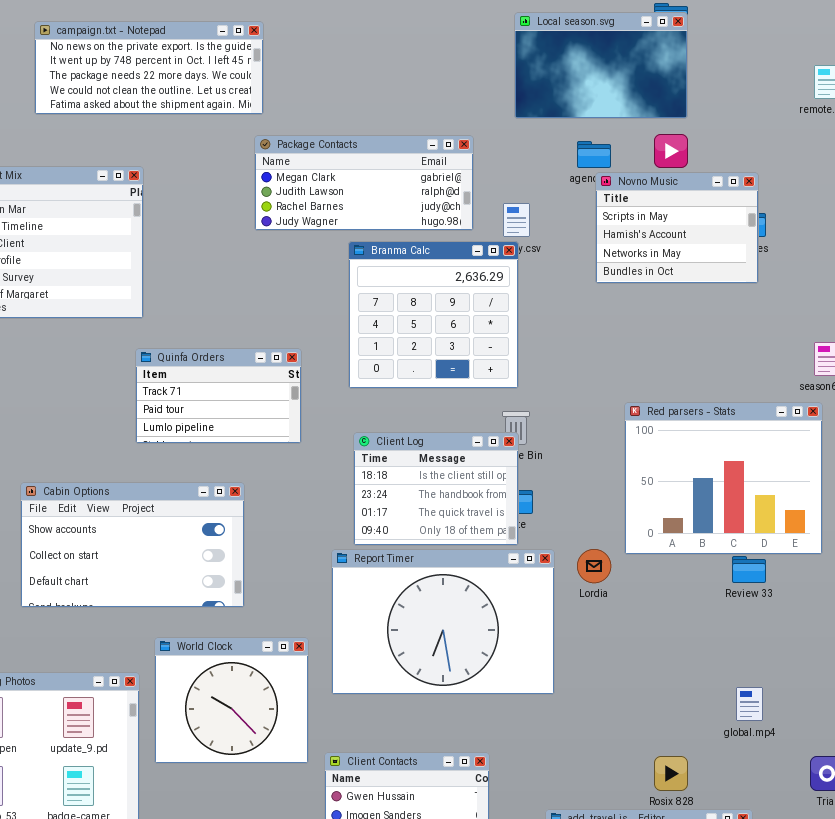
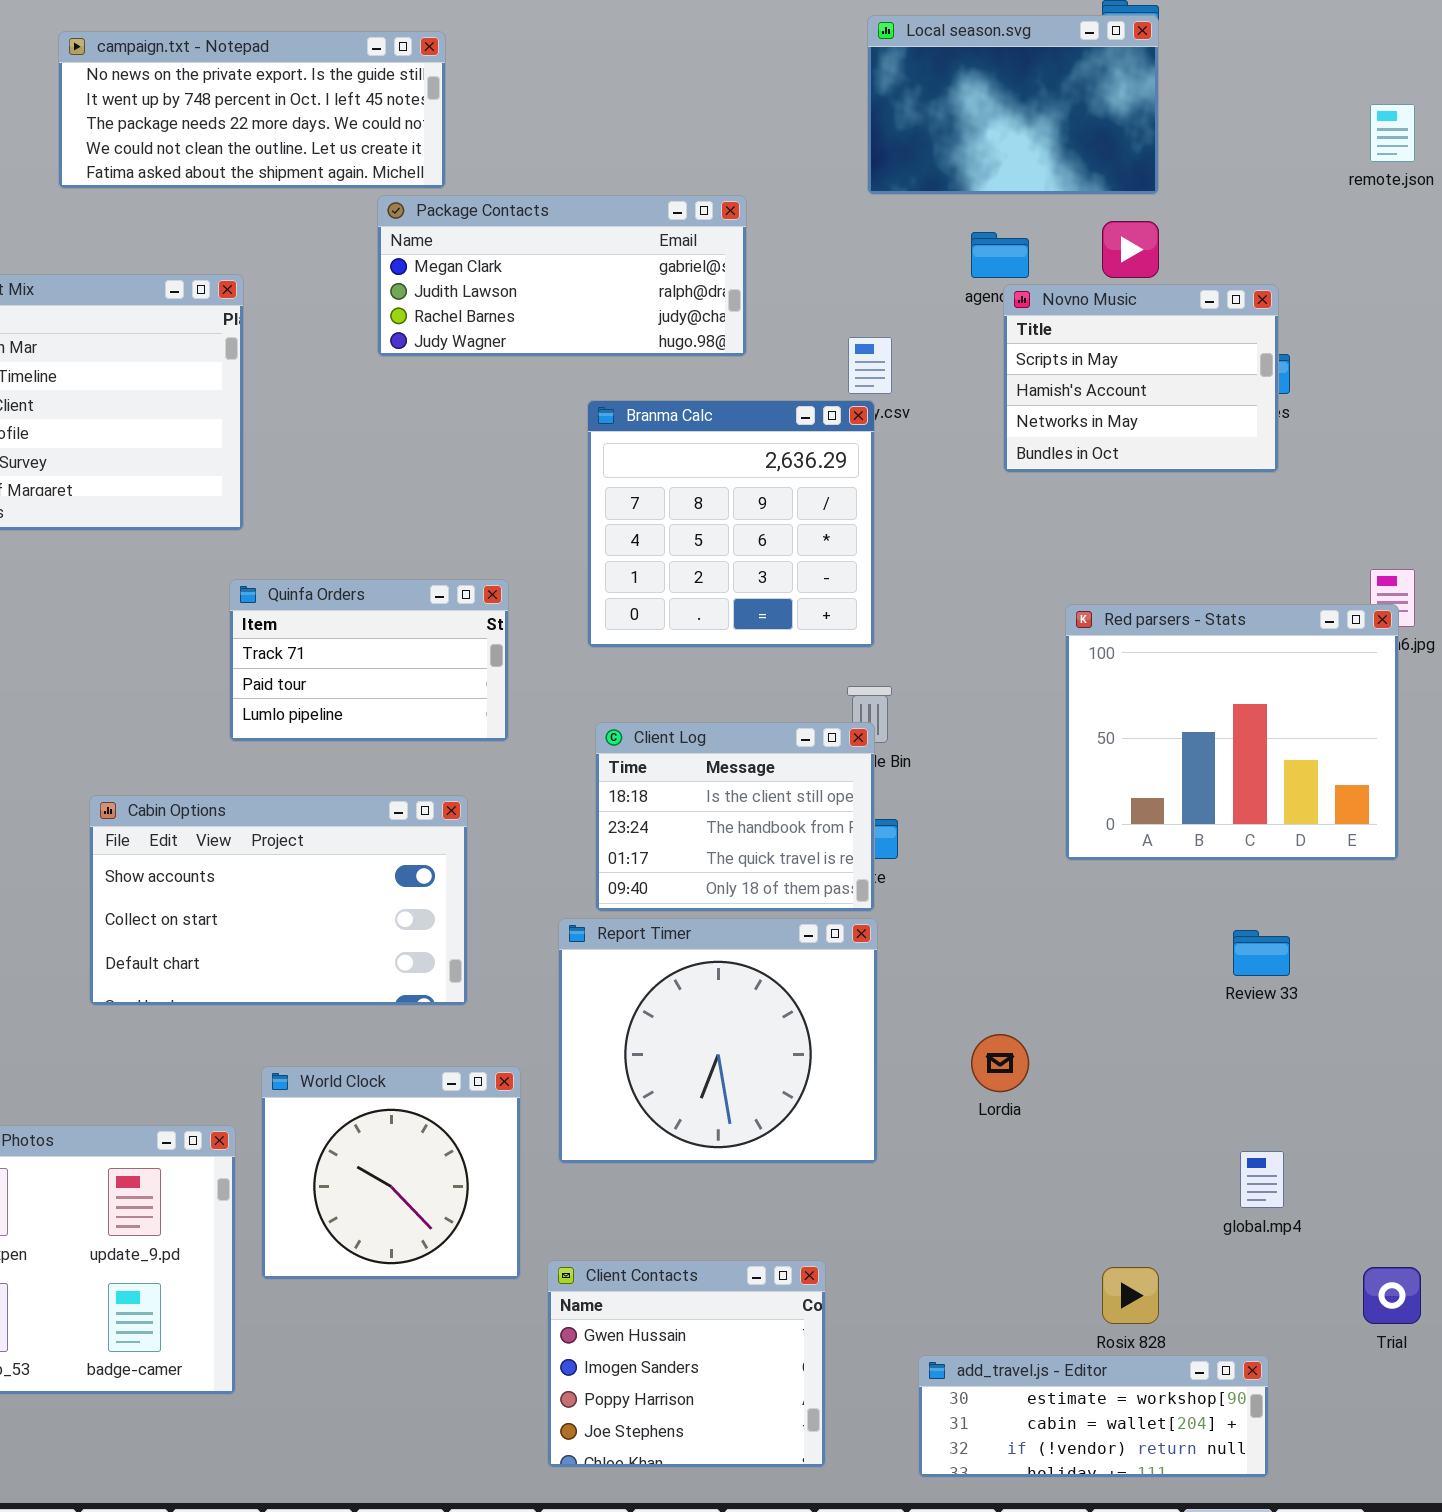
Package Contacts: [254,135,474,231] -> [377,195,747,357], moved
Red parsers - Stats: [624,402,823,555] -> [1065,604,1399,861], moved
Cabin Options: [20,482,245,608] -> [89,795,468,1006], moved
Report Timer: [331,549,555,695] -> [558,918,878,1164], resized
Lordia: [577,549,611,583] -> [971,1034,1029,1092], moved

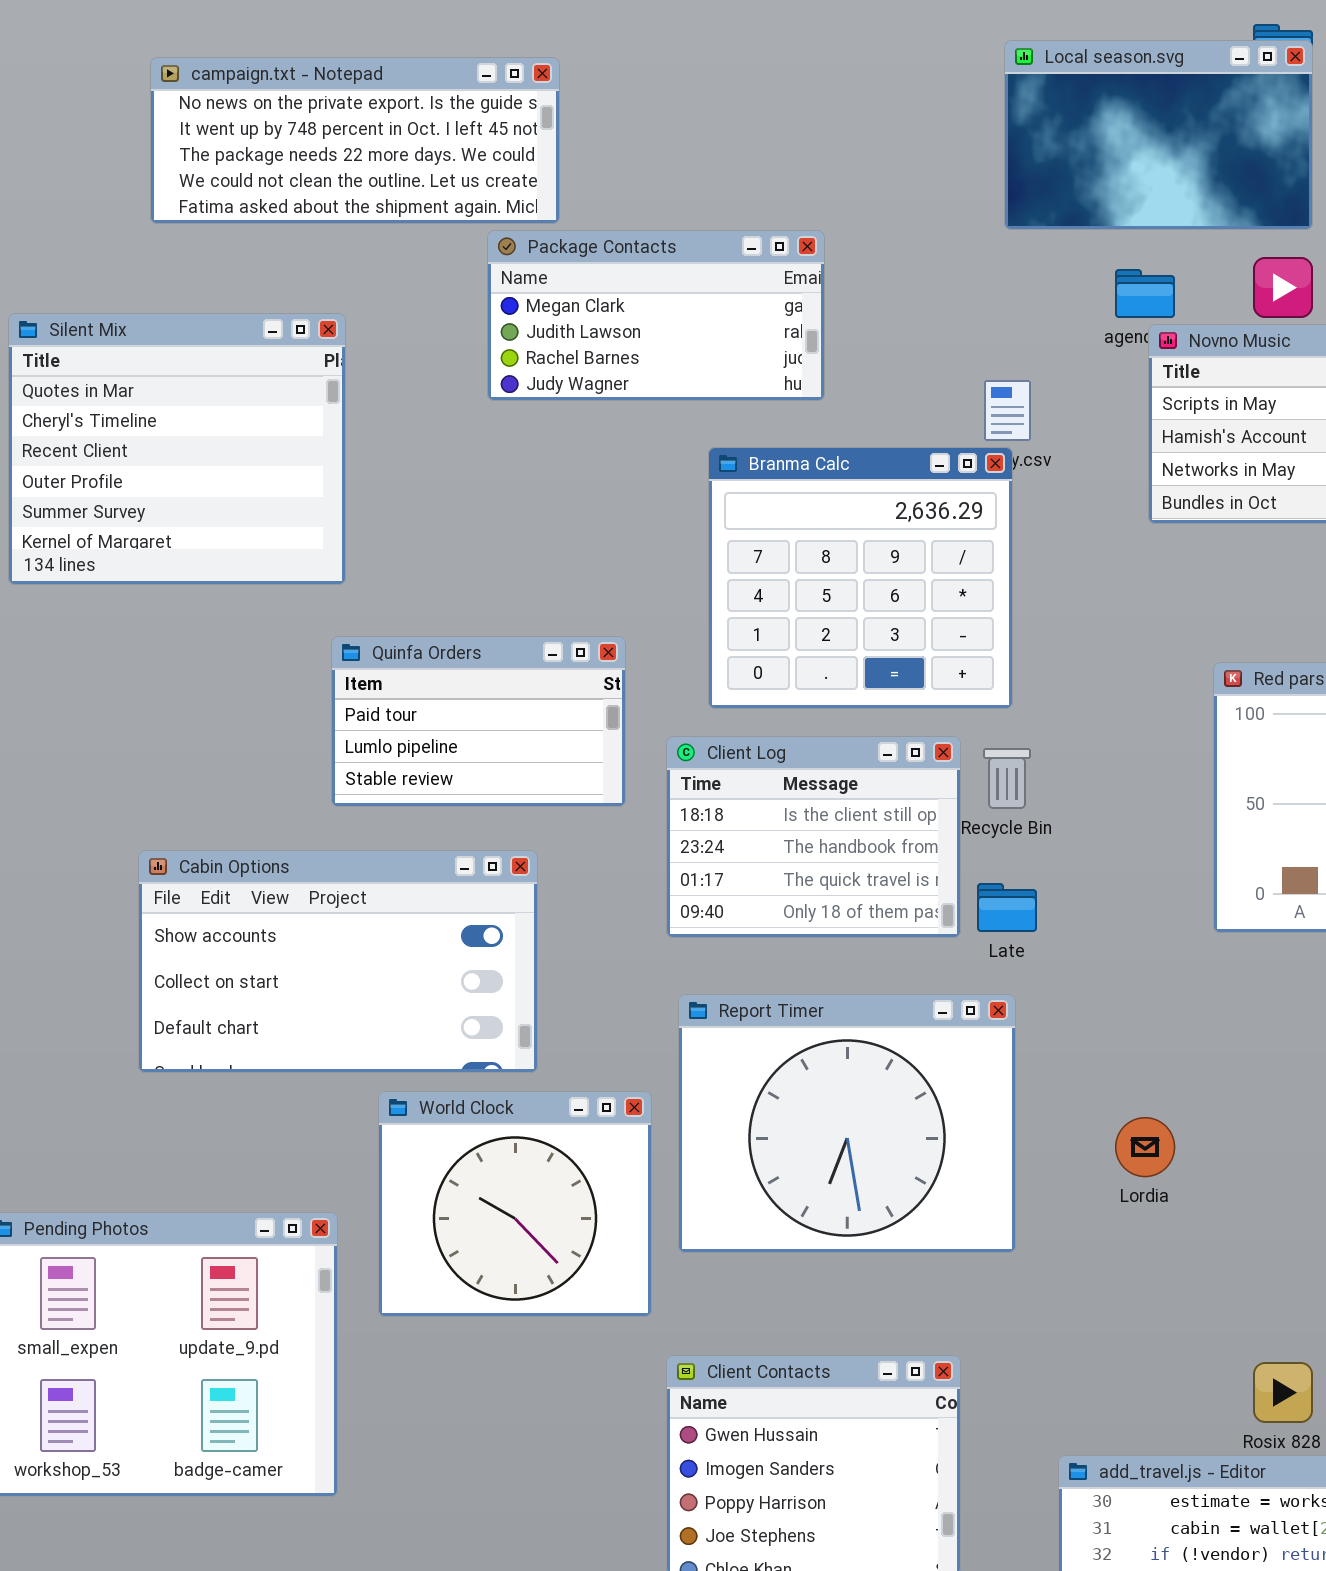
Package Contacts: [377,195,747,357] -> [487,230,825,401], resized
Quinfa Orders: [229,579,509,742] -> [331,636,626,807], scrolled down 1 row
Client Log: [595,722,875,912] -> [666,736,961,938], moved
Cabin Options: [89,795,468,1006] -> [138,850,538,1073], moved
World Clock: [261,1066,521,1280] -> [378,1091,652,1317], moved

